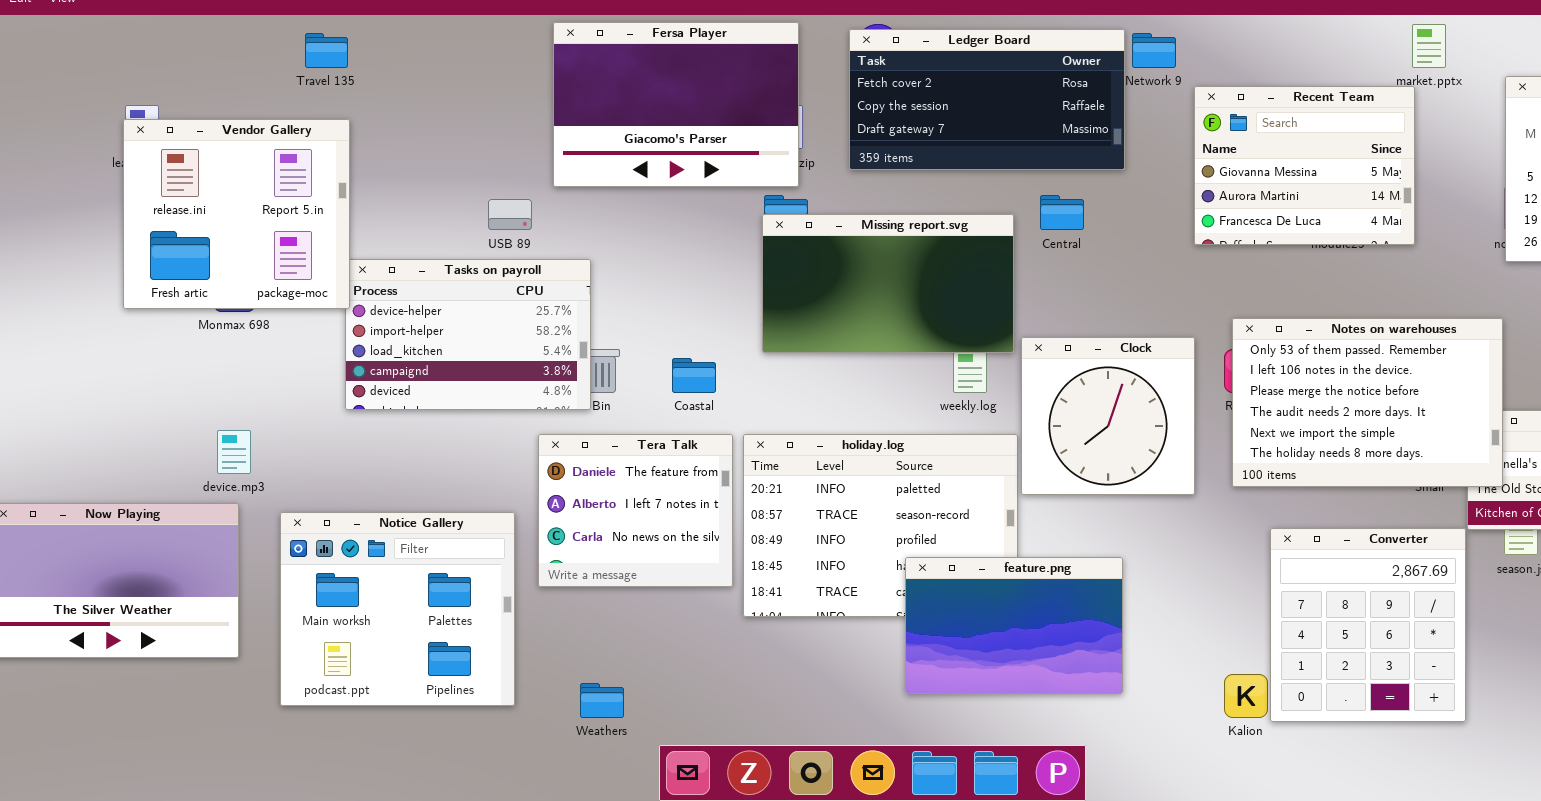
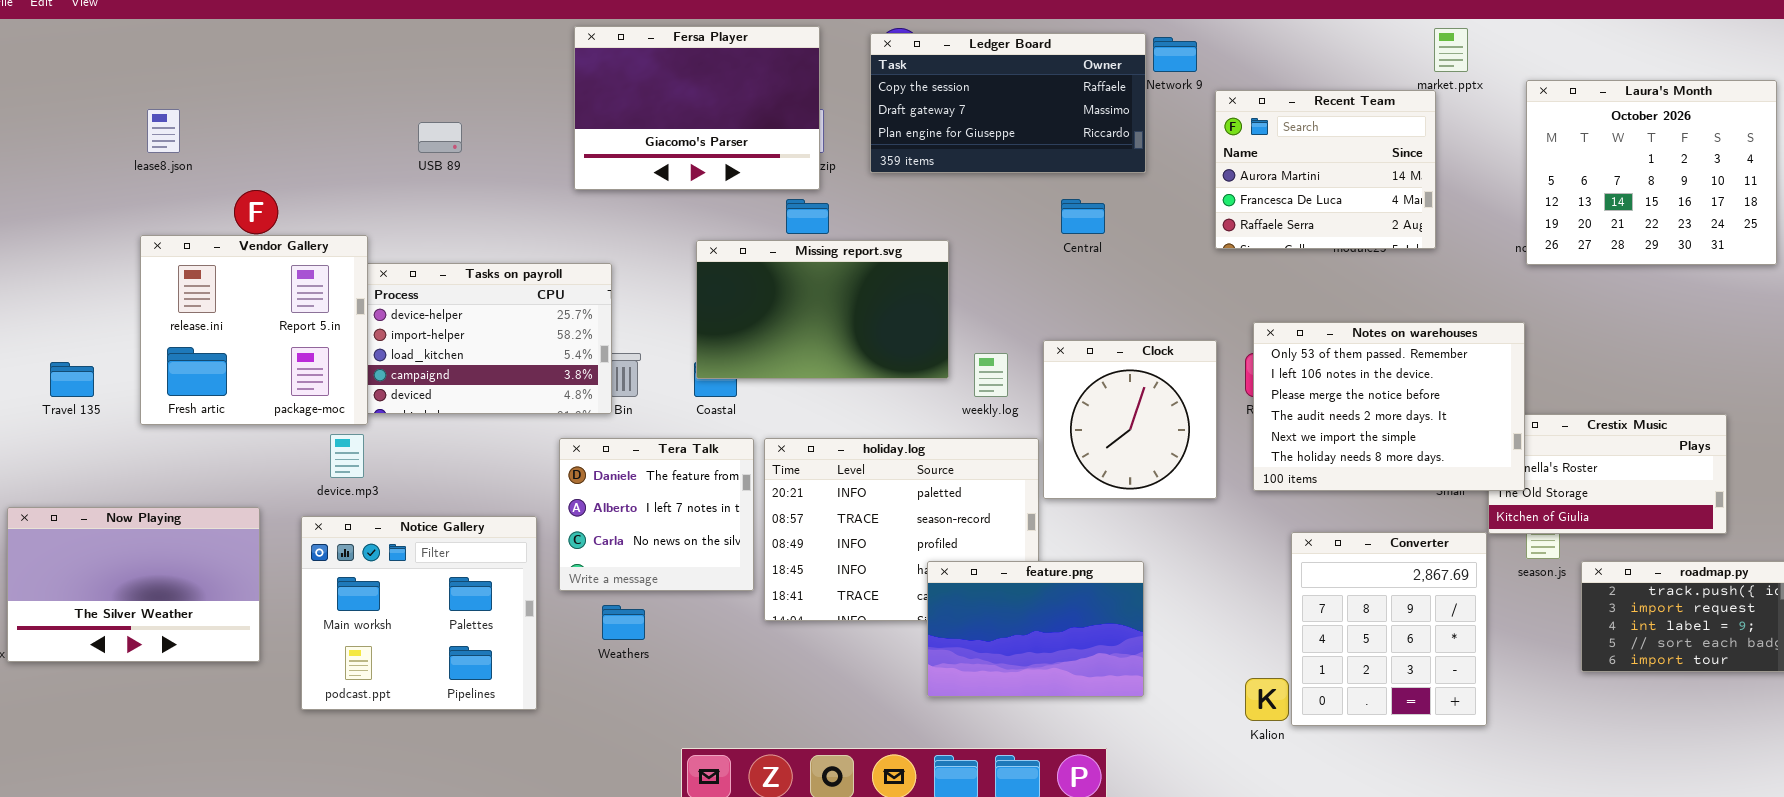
Ledger Board: [849,29,1125,170] -> [870,33,1146,173], scrolled down 1 row
Travel 135: [305,33,348,68] -> [50,362,94,397], moved
Recent Team: [1194,86,1415,245] -> [1215,90,1436,249], scrolled down 1 row
Vendor Gallery: [123,119,350,309] -> [140,235,368,425], moved
USB 89: [488,199,532,230] -> [418,122,462,153], moved
Missing report.svg: [762,214,1014,353] -> [696,240,949,379], moved
device.mp3: [217,430,251,474] -> [330,434,364,478], moved
Weathers: [580,683,624,718] -> [602,605,645,640], moved

